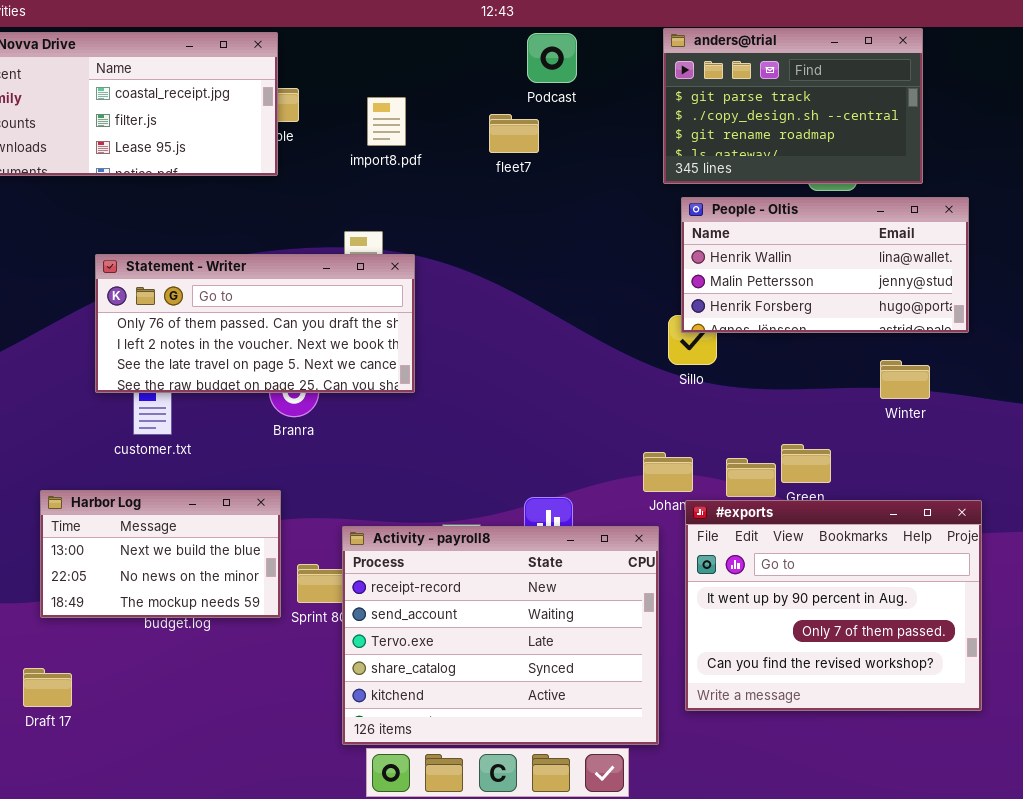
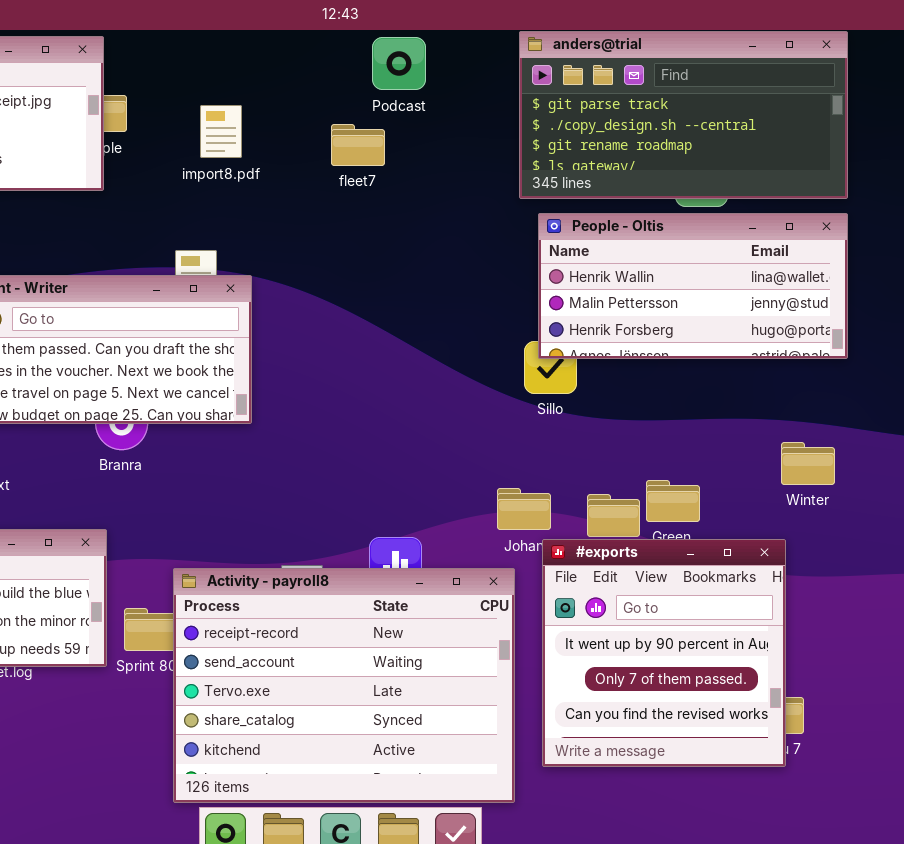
anders@trial: [663,28,923,184] -> [519,31,848,199], resized
Winter: [880,360,930,399] -> [781,442,835,485], moved
#exports: [685,500,982,711] -> [542,539,786,767], resized

